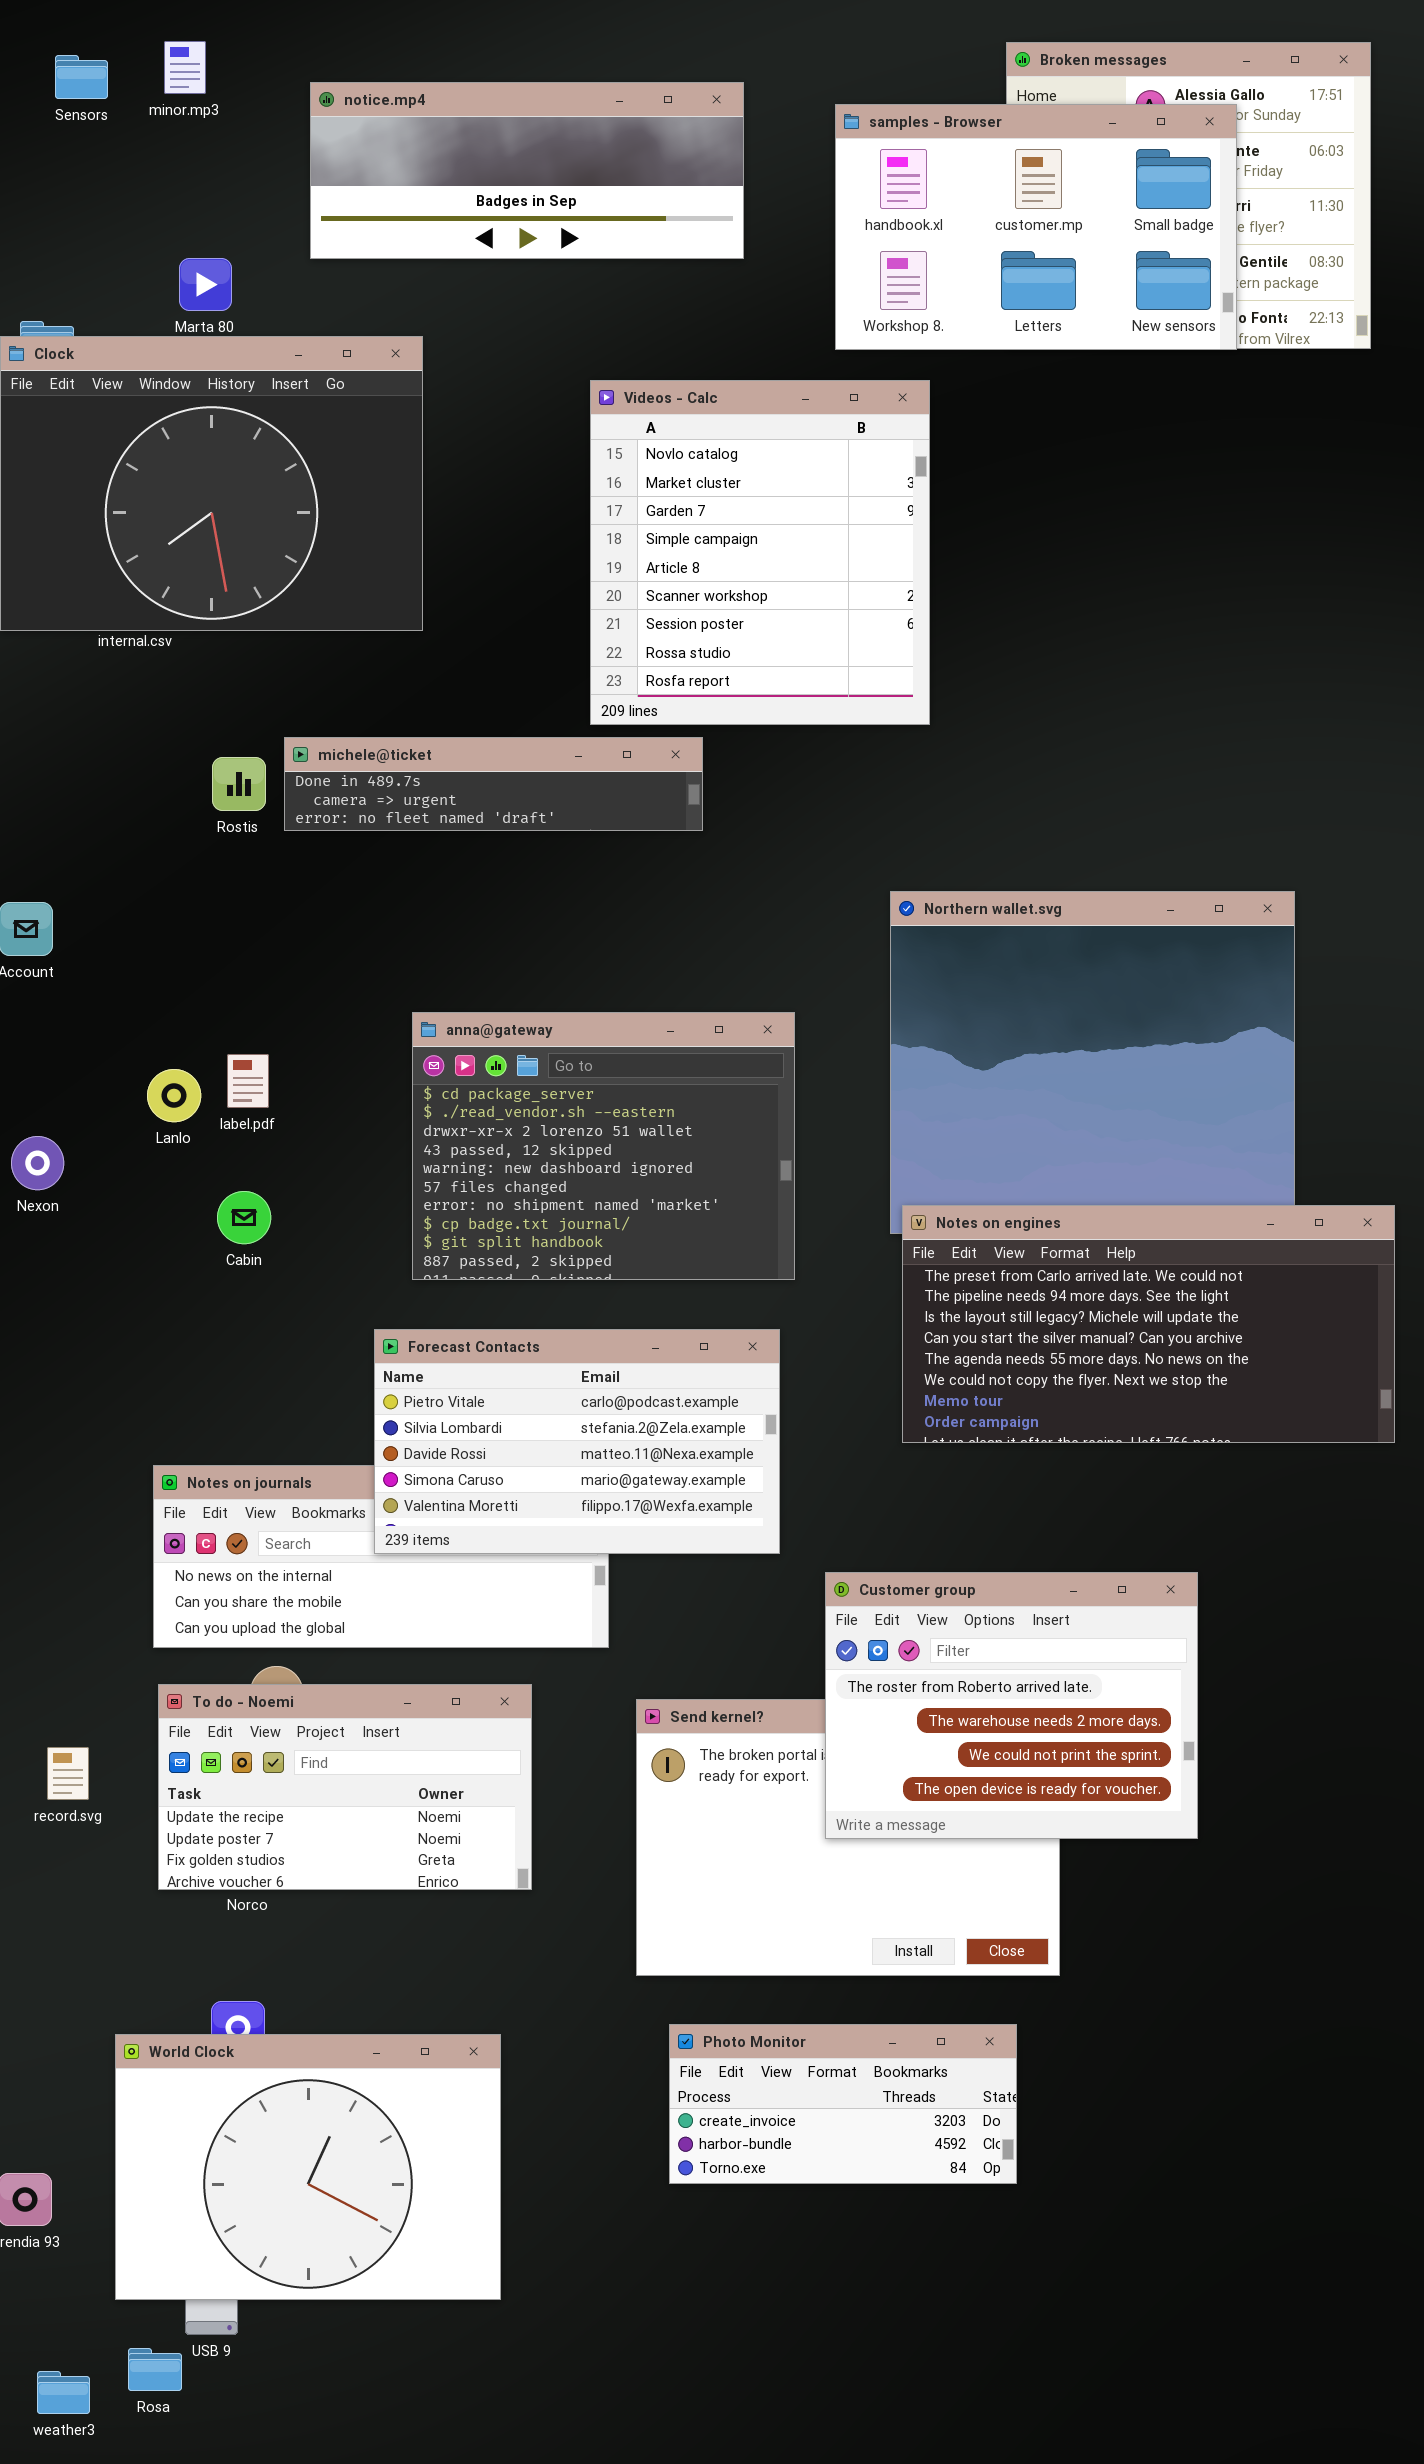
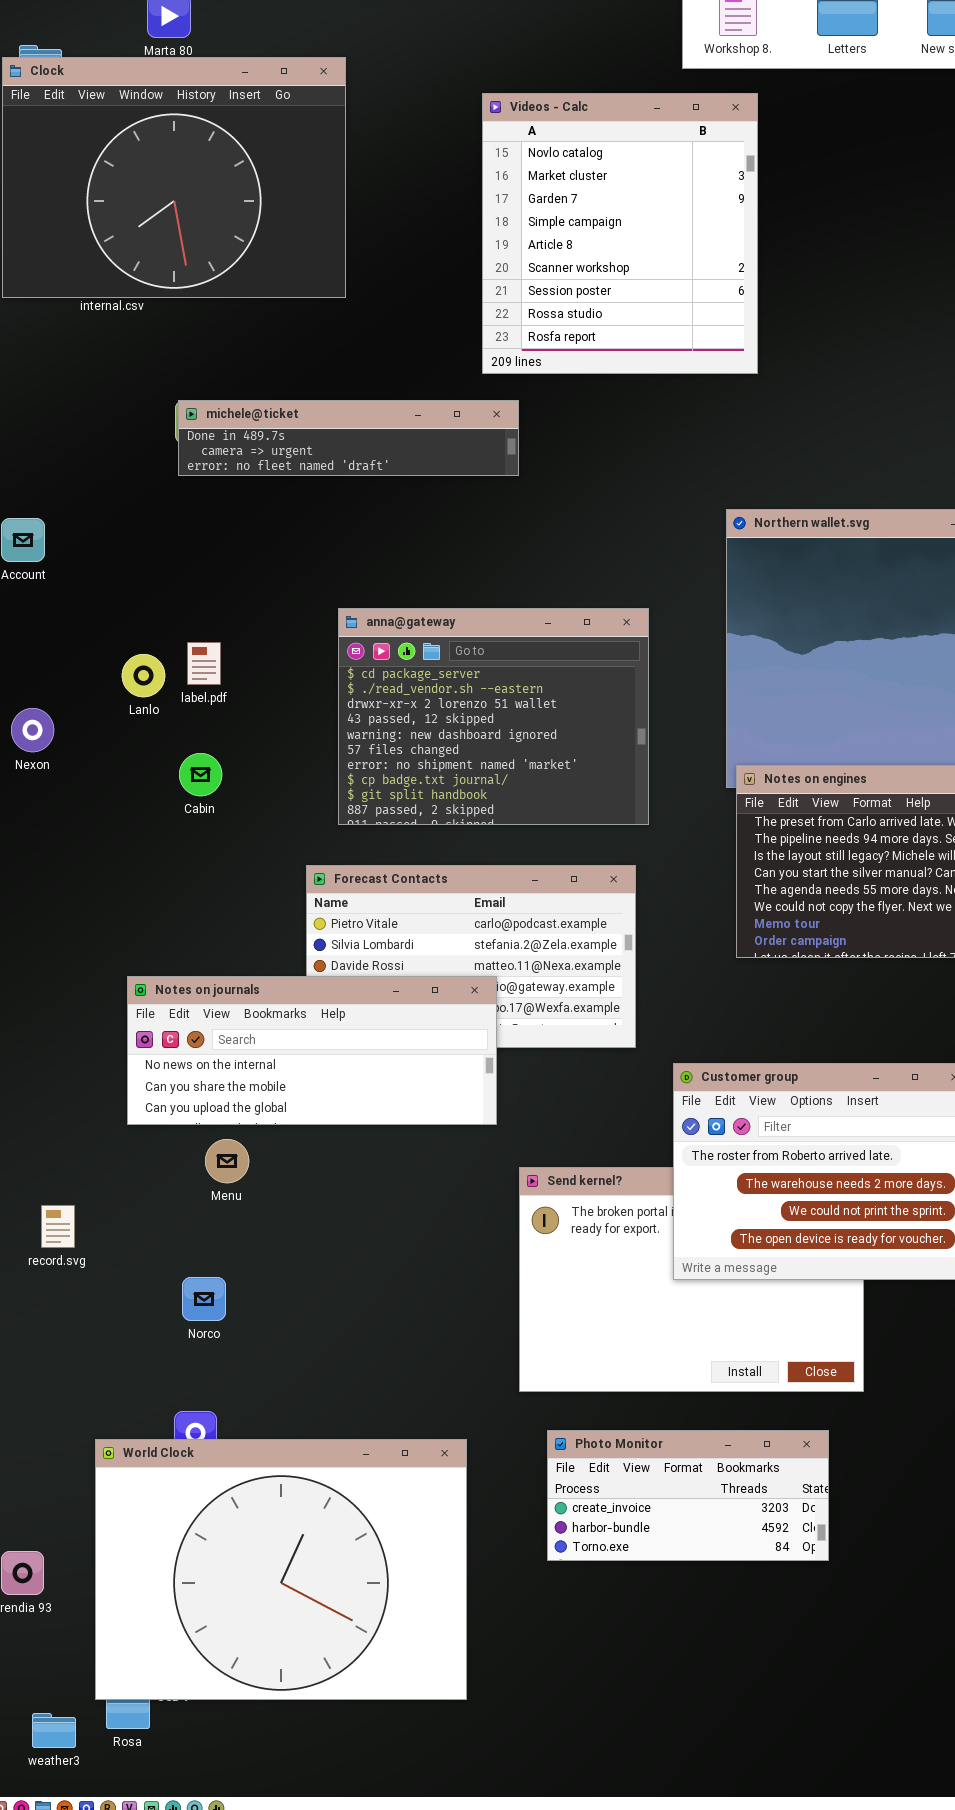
michele@ticket: [284,737,703,831] -> [178,400,519,476], moved
Notes on journals: [153,1465,609,1648] -> [127,976,497,1125], raised
To do - Noemi: [158,1684,532,1890] -> none, closed
World Clock: [115,2034,501,2300] -> [95,1439,467,1700], resized

